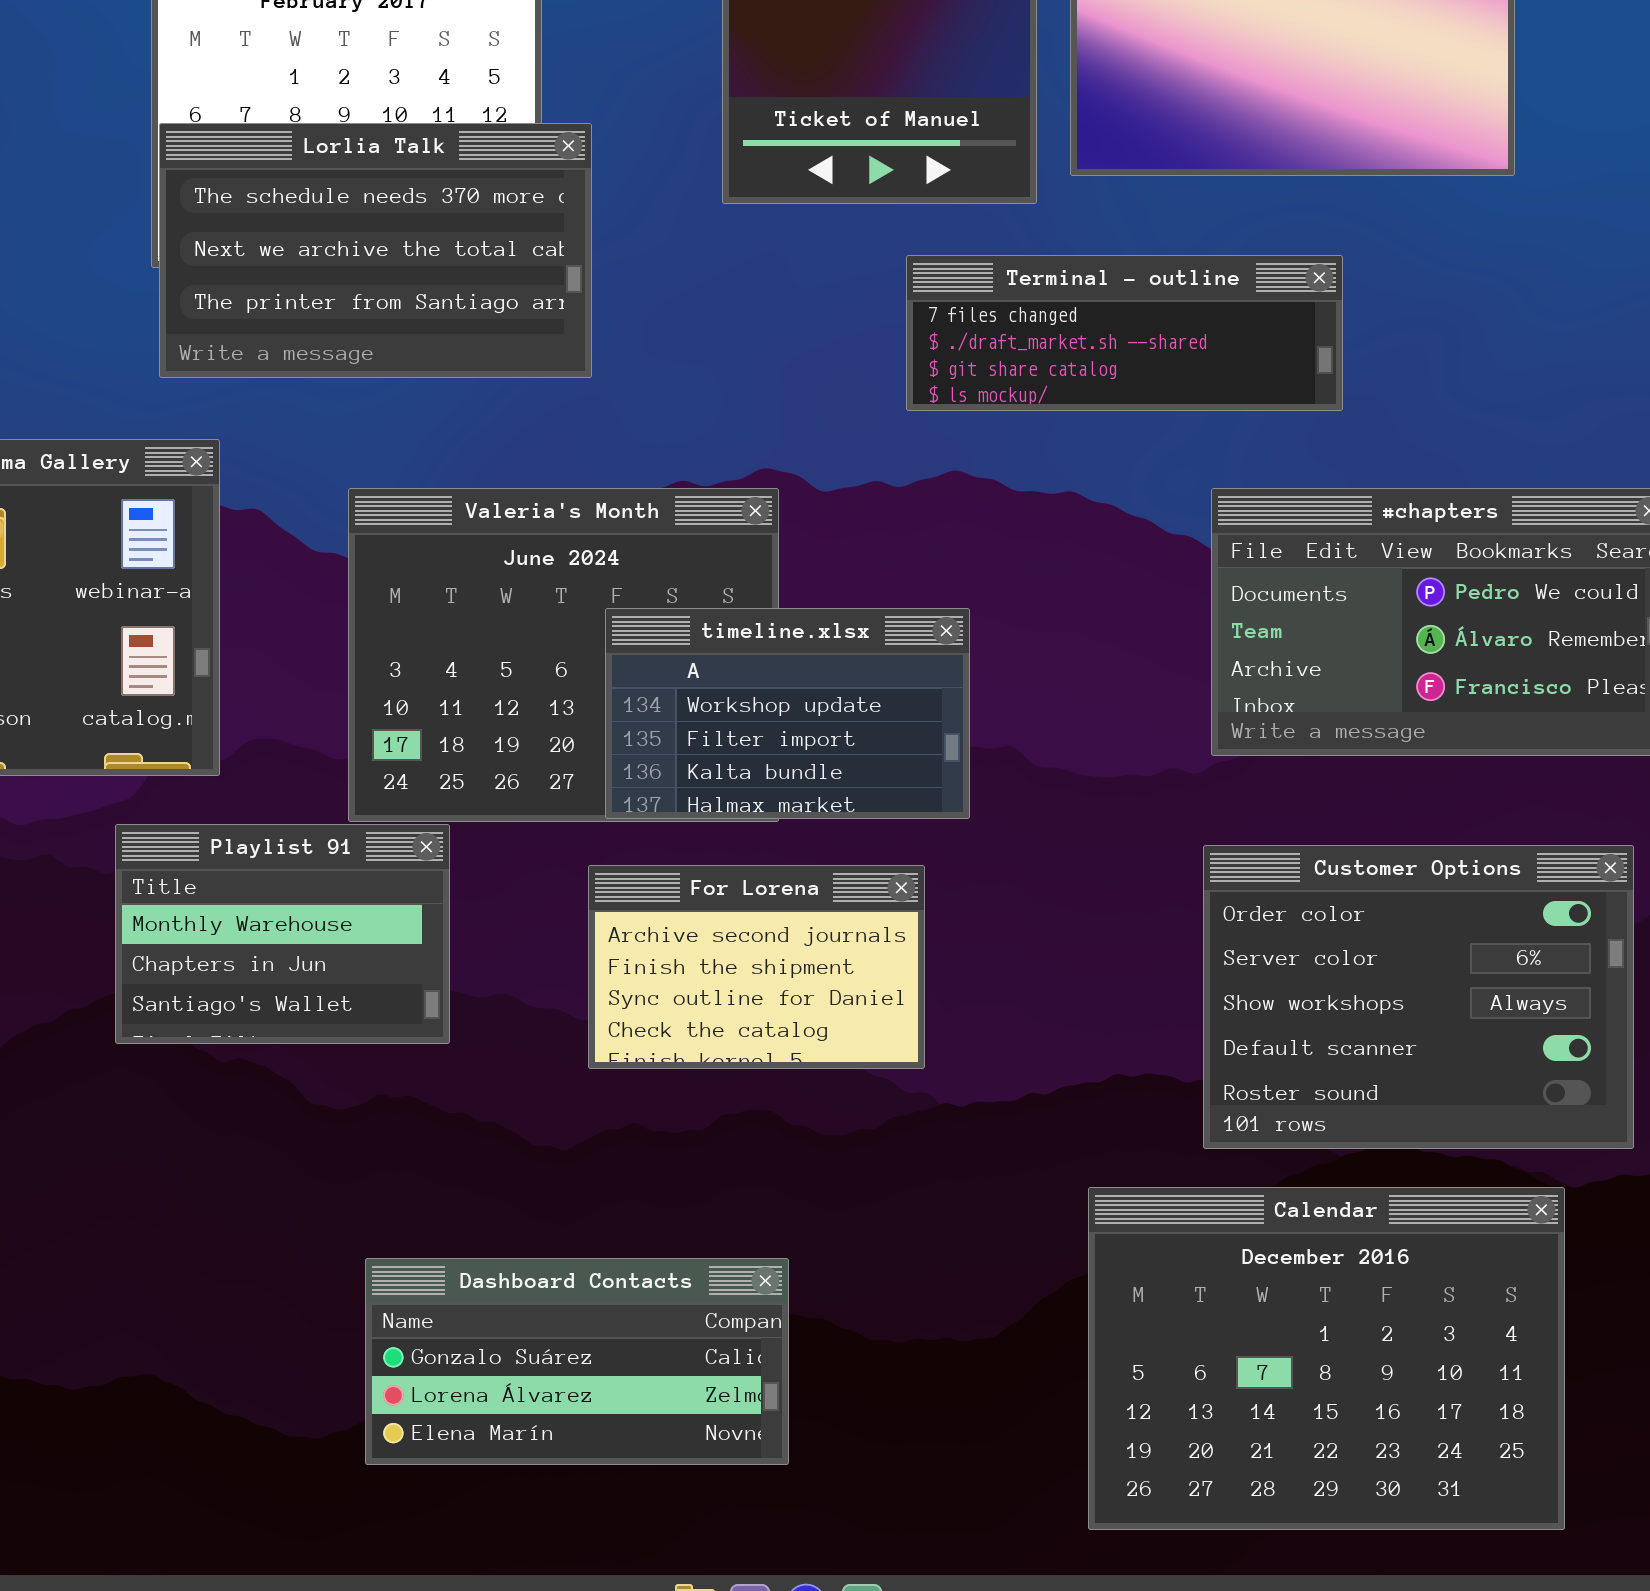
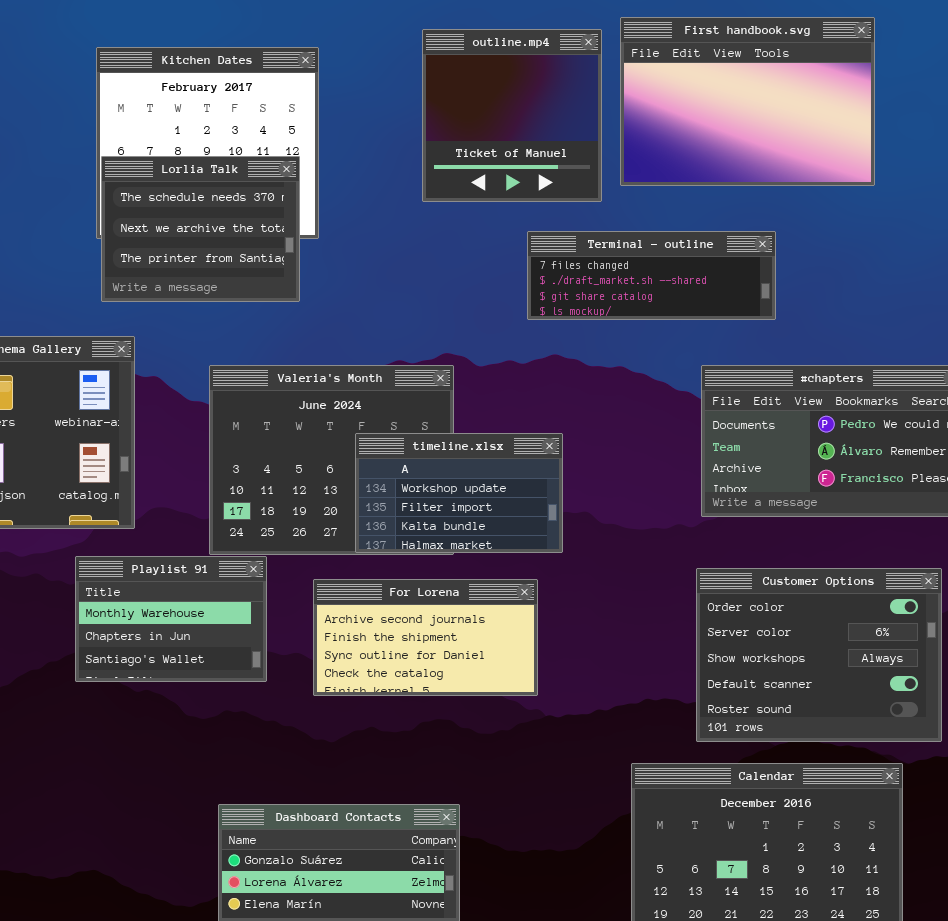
Lorlia Talk: [159,123,592,378] -> [101,156,300,302], resized
For Lorena: [588,865,925,1069] -> [313,579,538,696], resized

